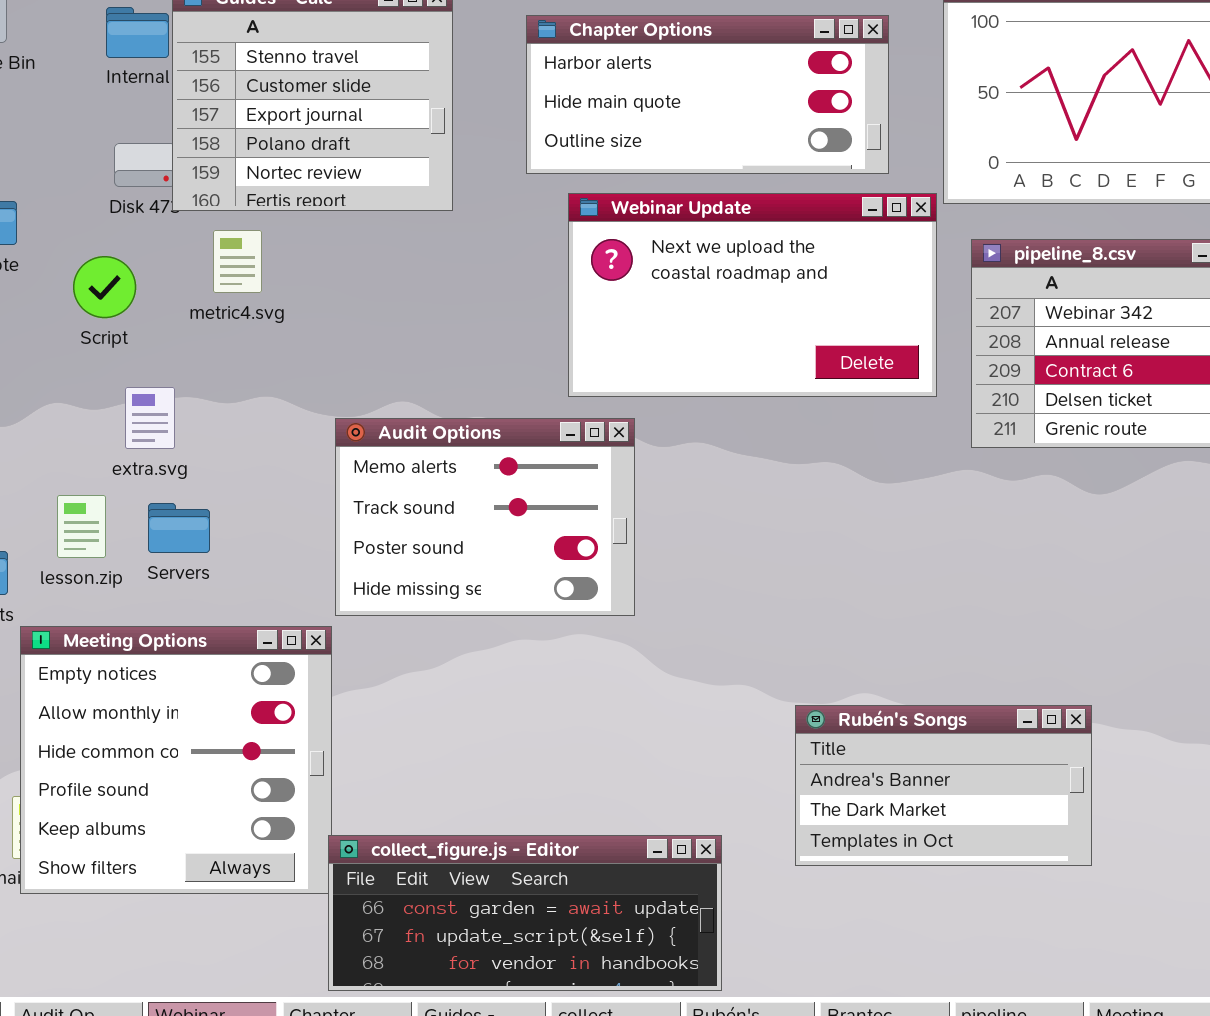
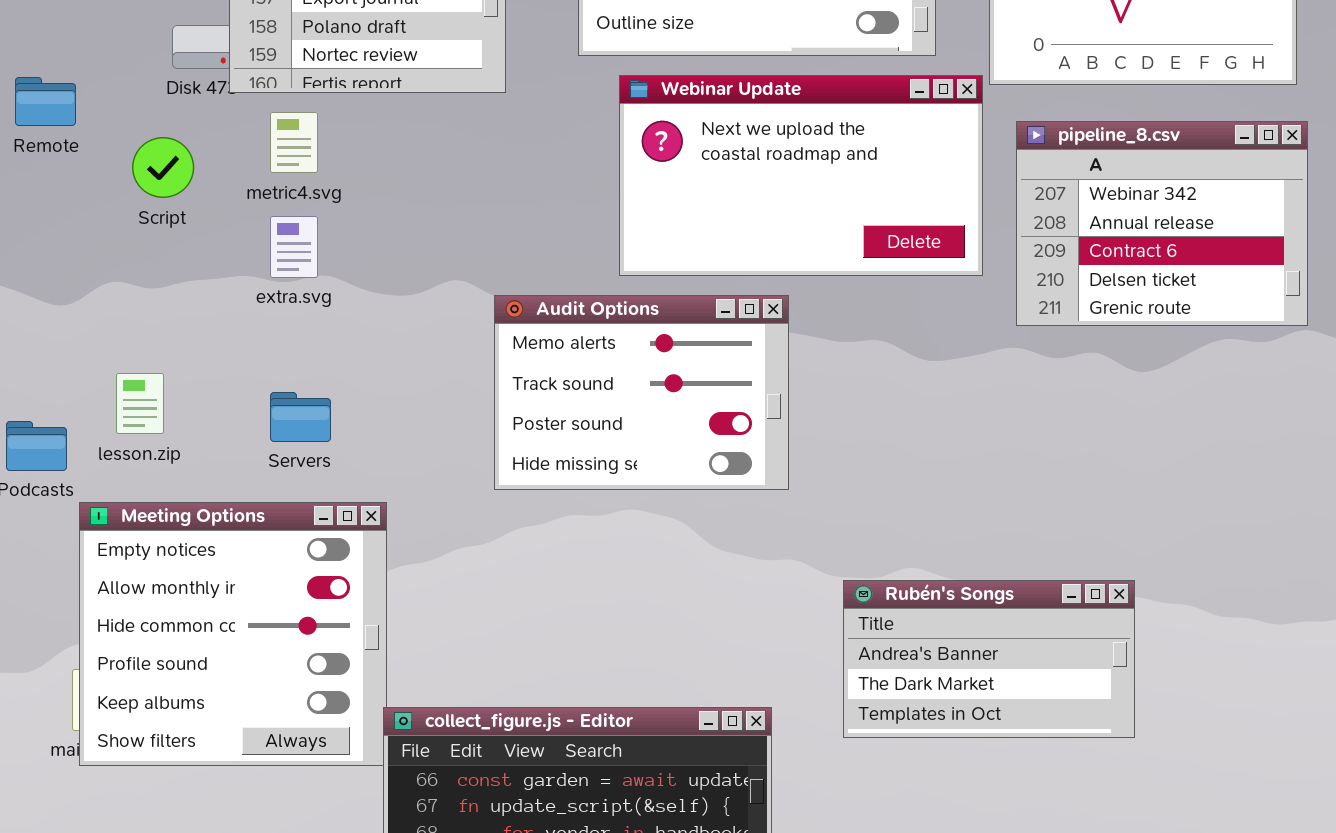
extra.svg: [125,387,175,449] -> [270,216,318,278], moved
Audit Options: [335,418,635,616] -> [494,295,789,490], moved
Servers: [148,503,210,553] -> [270,392,331,442], moved

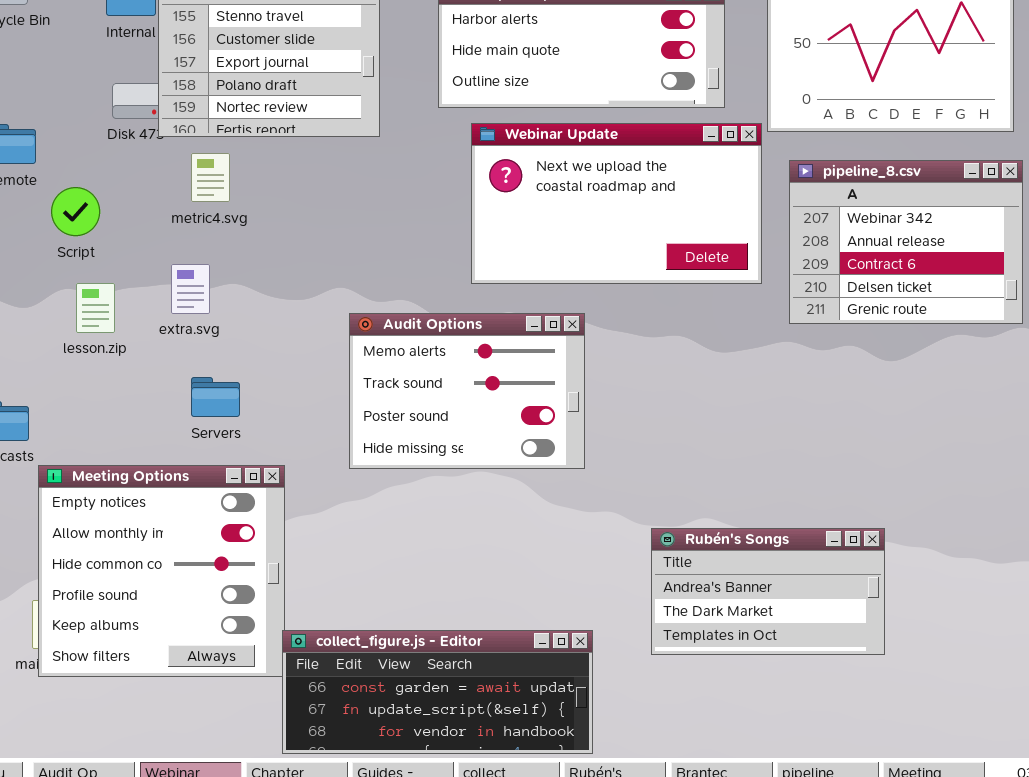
Script: [132,137,194,198] -> [51,187,100,236], moved
extra.svg: [270,216,318,278] -> [171,264,210,314], moved
Audit Options: [494,295,789,490] -> [349,313,585,469], moved
lesson.zip: [116,373,164,434] -> [76,283,115,333], moved

